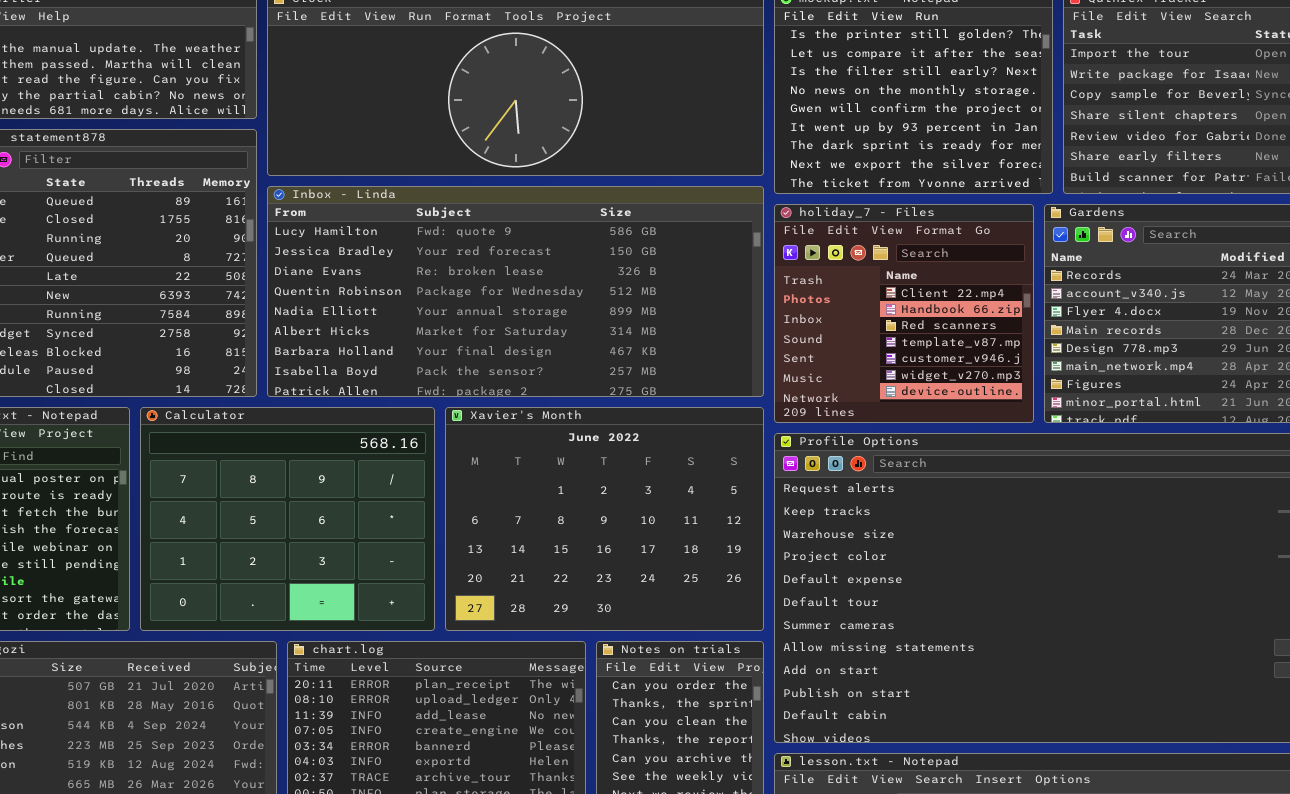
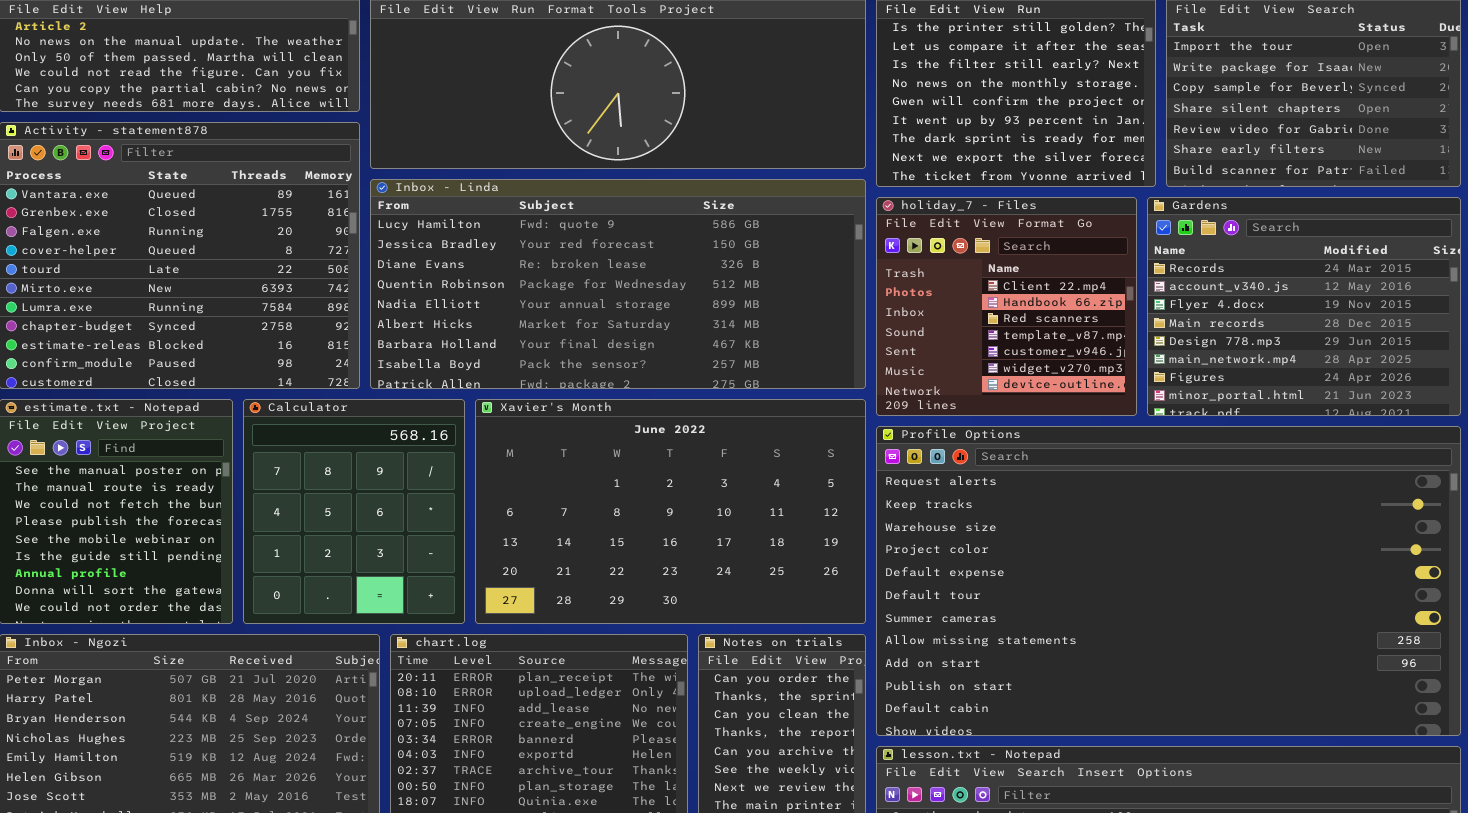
Calculator: [140,407,435,631] -> [243,399,465,624], resized
Xavier's Month: [445,407,764,631] -> [475,399,866,624], resized

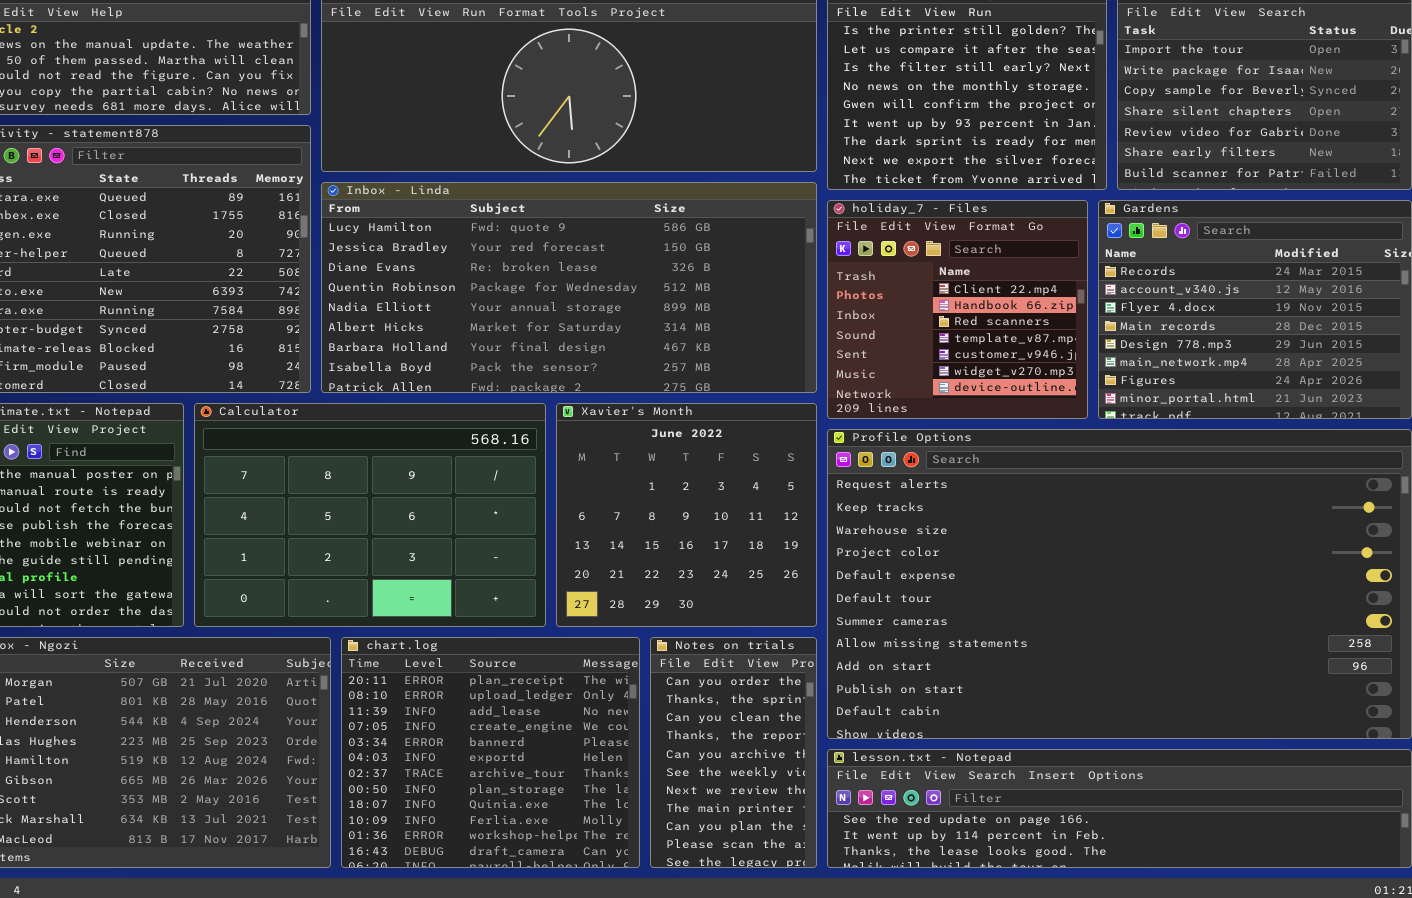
Calculator: [243,399,465,624] -> [194,403,546,627], resized
Xavier's Month: [475,399,866,624] -> [556,403,817,627], resized

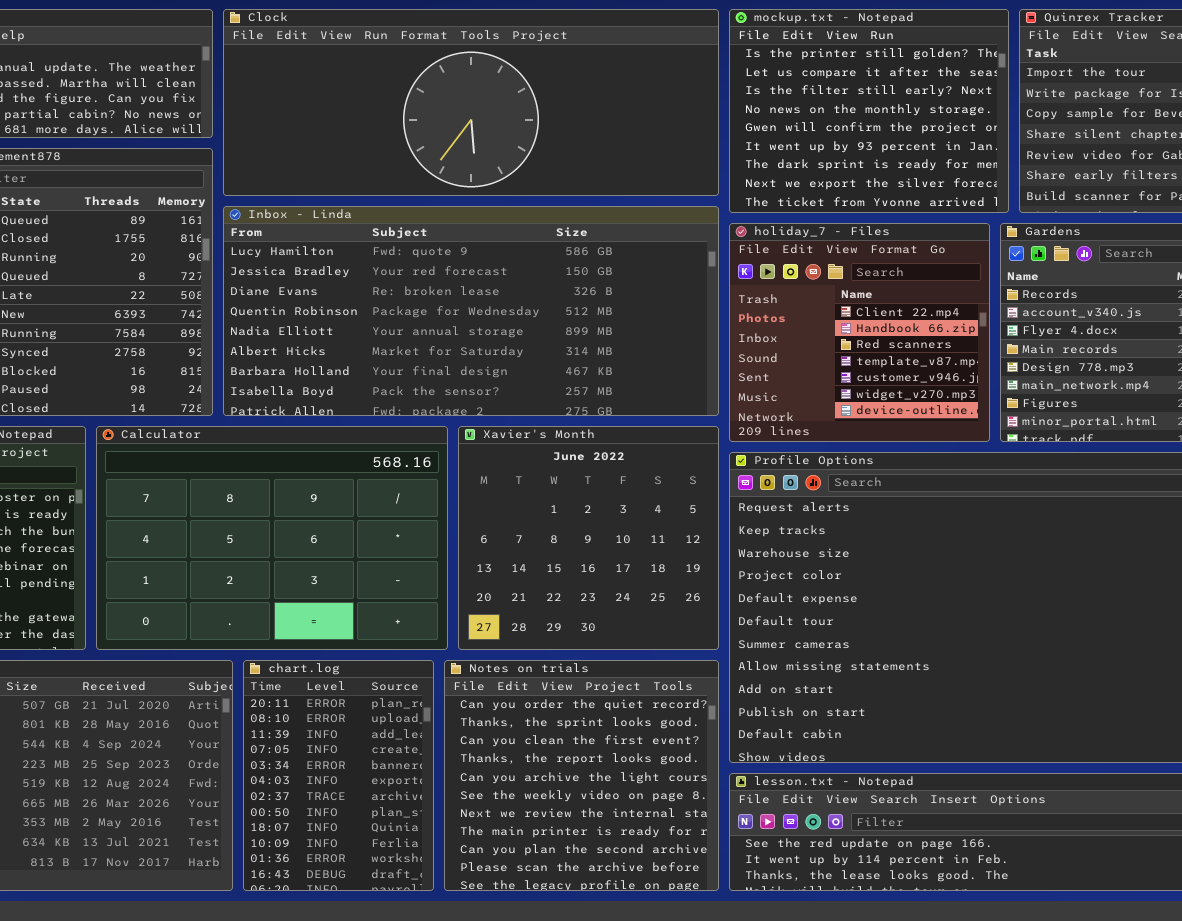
chart.log: [341,637,640,868] -> [243,660,434,891], resized
Notes on trials: [650,637,817,868] -> [444,660,719,891], resized

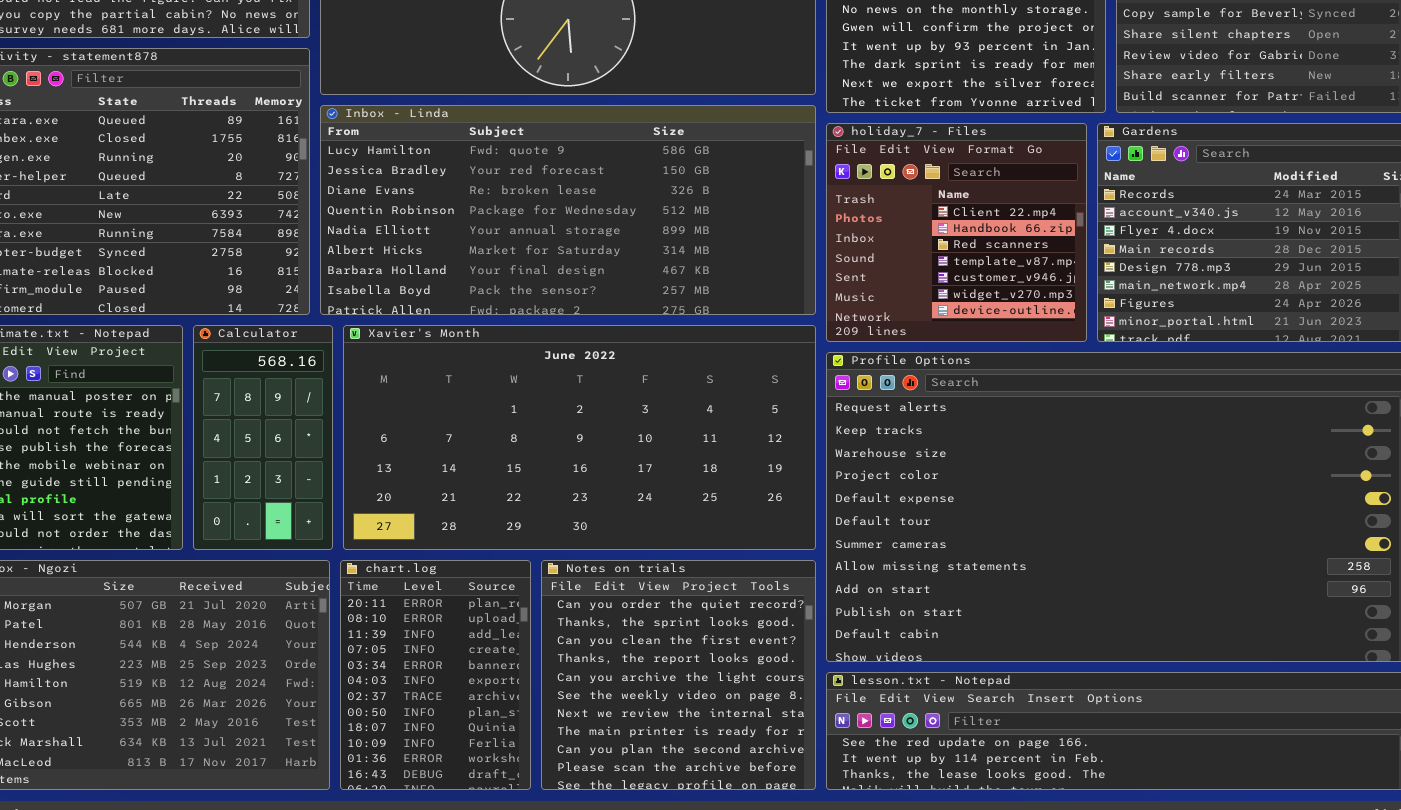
Calculator: [96,426,448,650] -> [193,325,333,550], resized
Xavier's Month: [458,426,719,650] -> [343,325,816,550], resized

